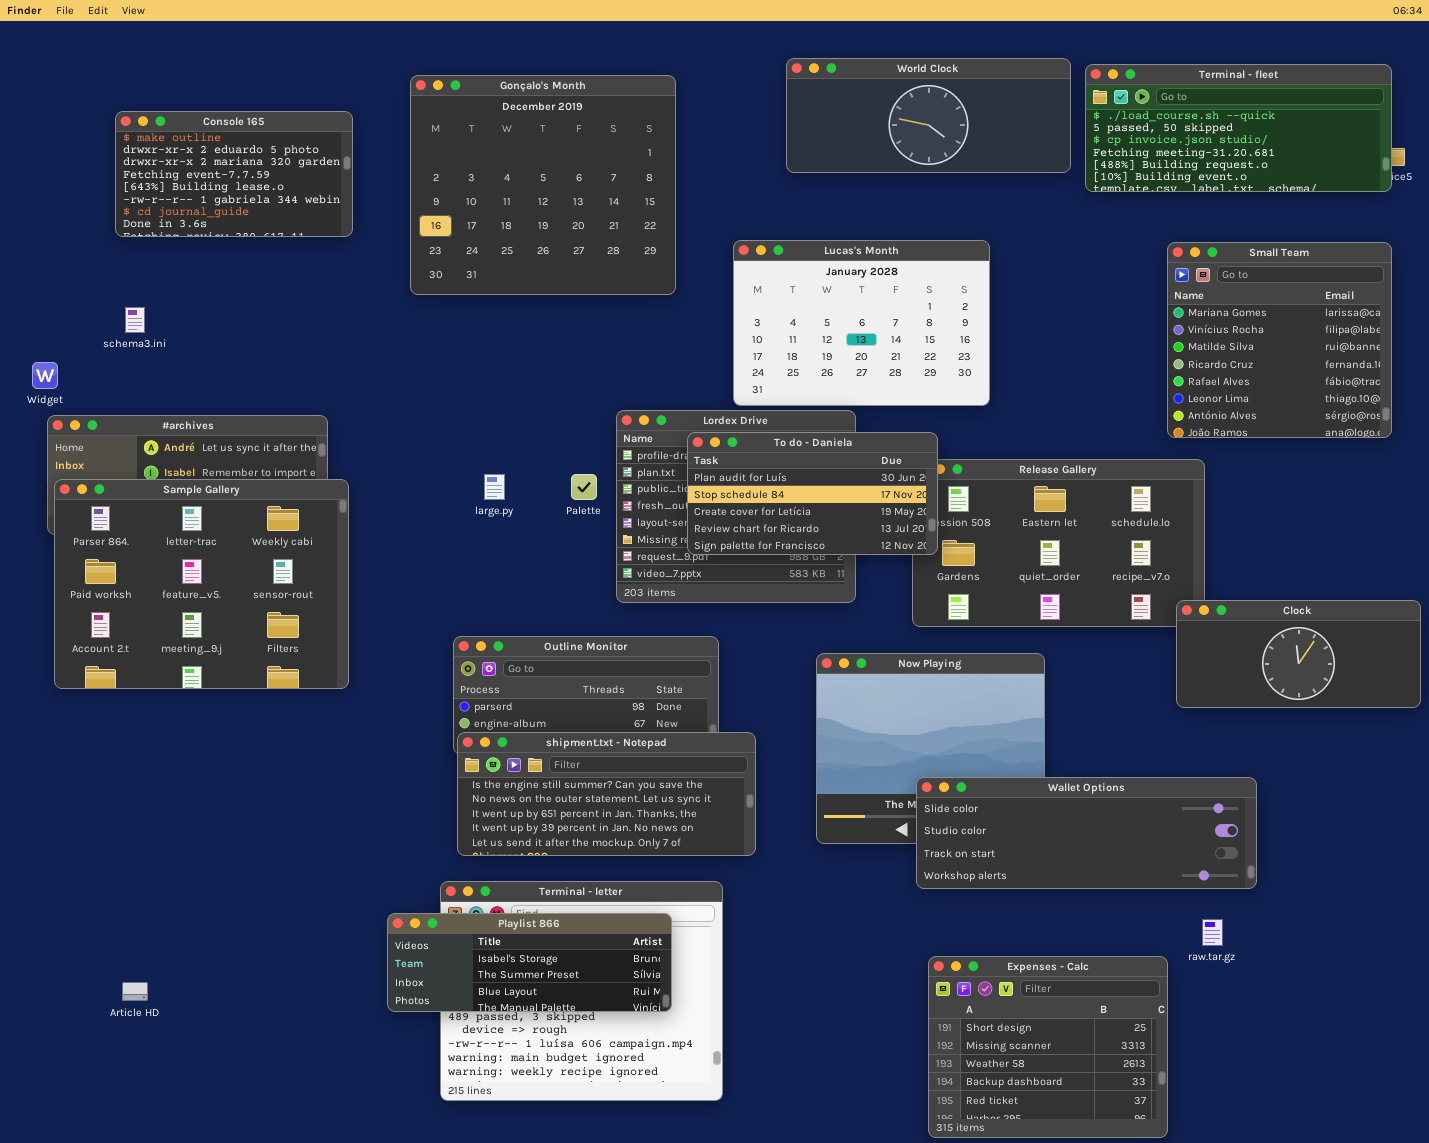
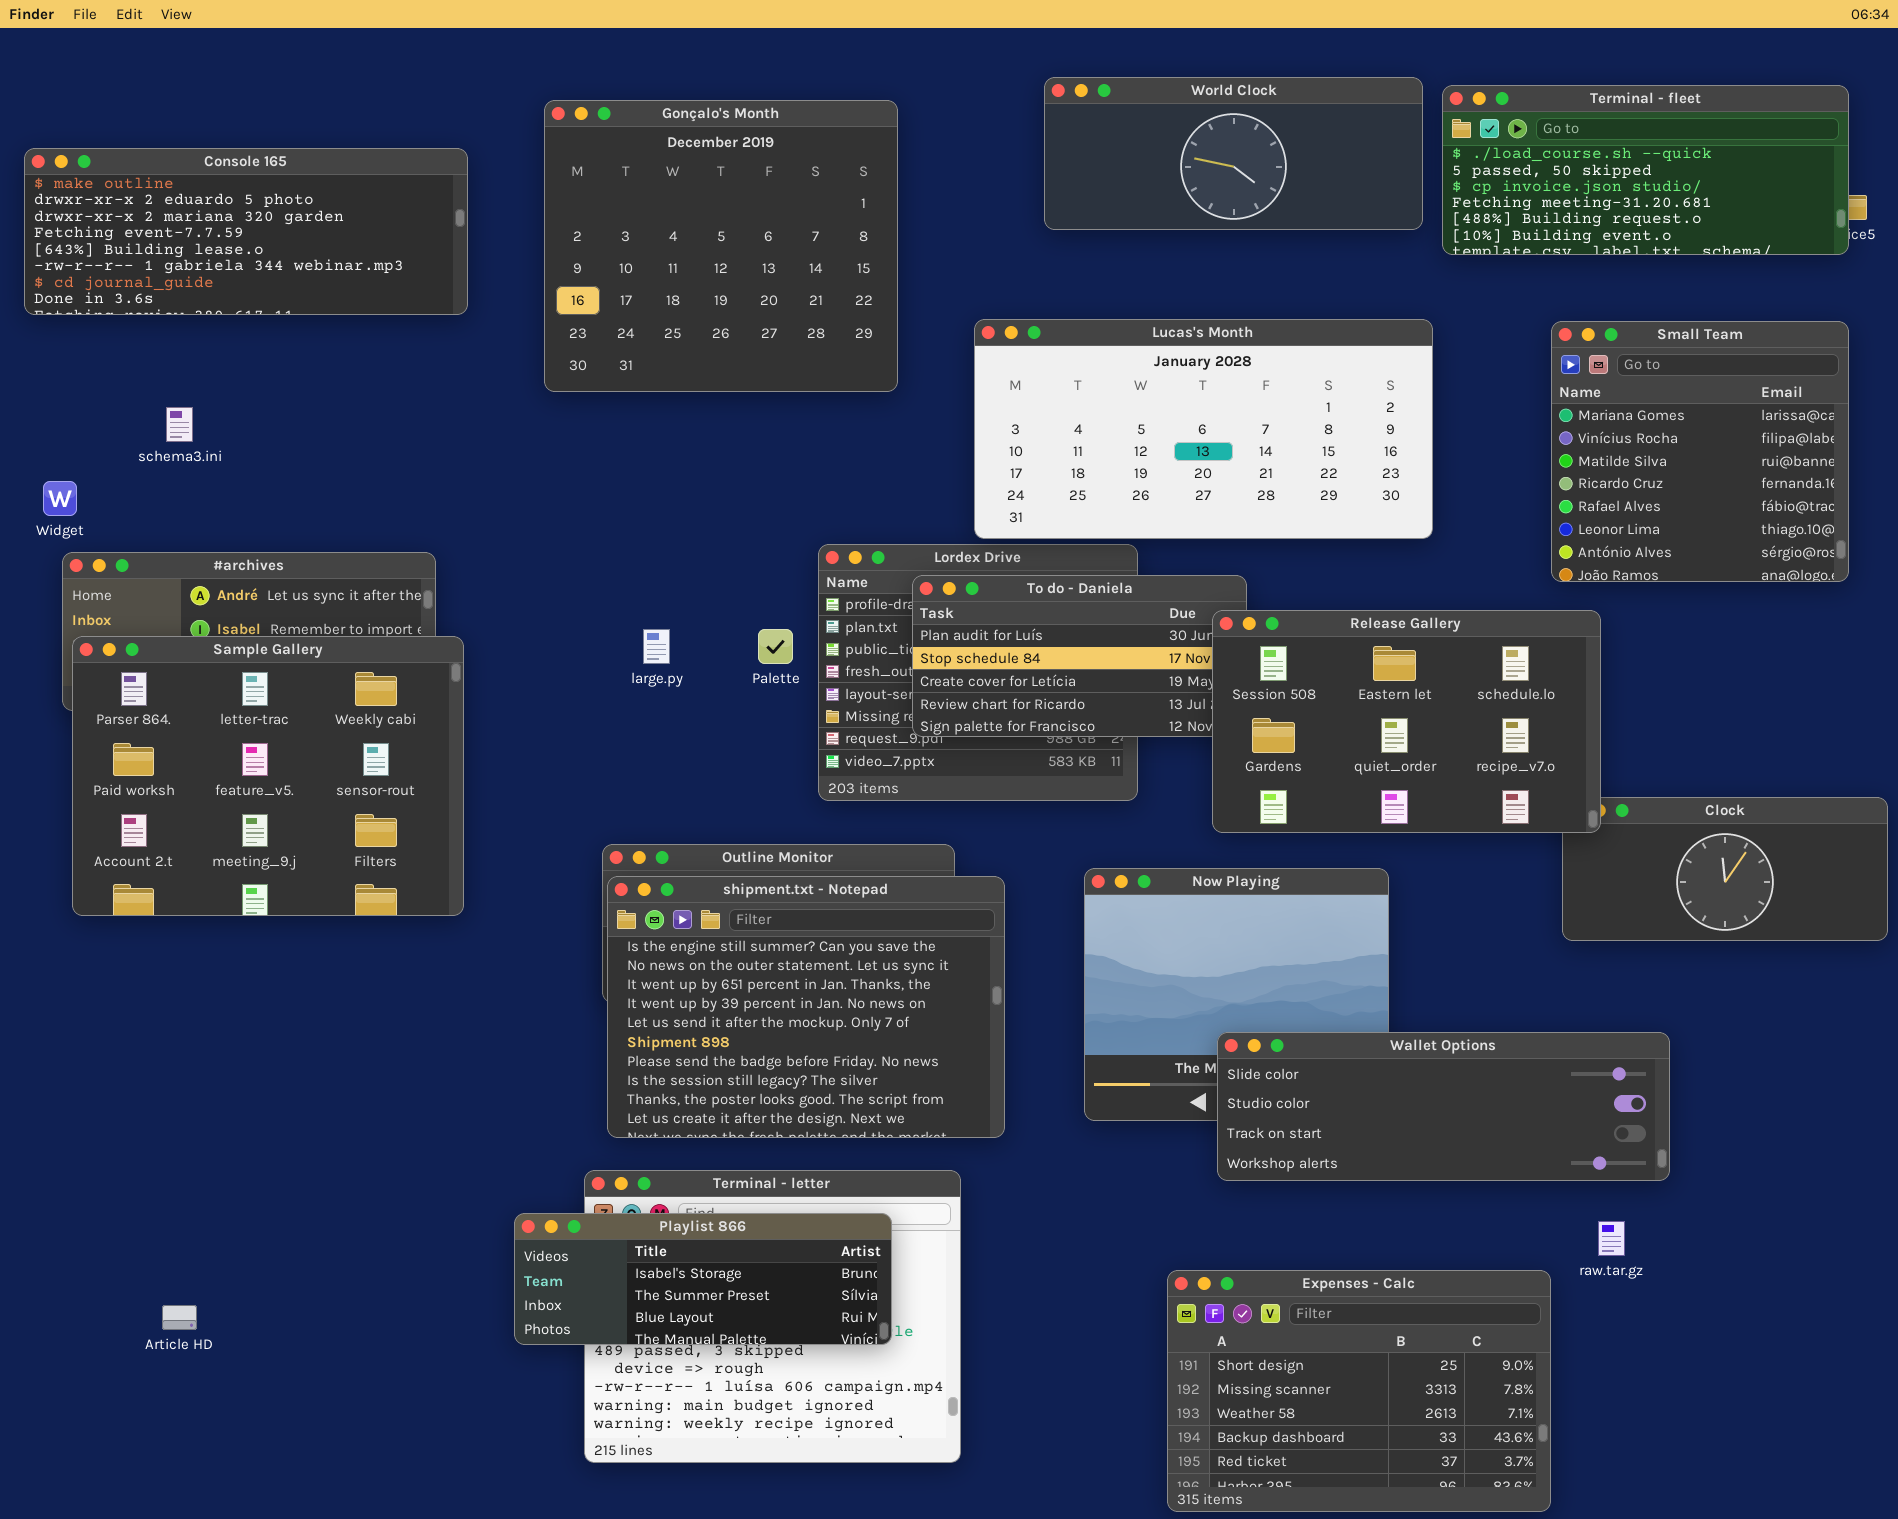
Console 165: [115,111,353,237] -> [24,148,468,315], resized
Lucas's Month: [733,240,990,406] -> [974,319,1433,539], resized
Release Gallery: [912,459,1205,627] -> [1212,610,1601,833], raised
shipment.txt - Notepad: [457,732,756,856] -> [607,876,1005,1138], resized
Expenses - Calc: [928,956,1168,1138] -> [1167,1270,1551,1512], resized

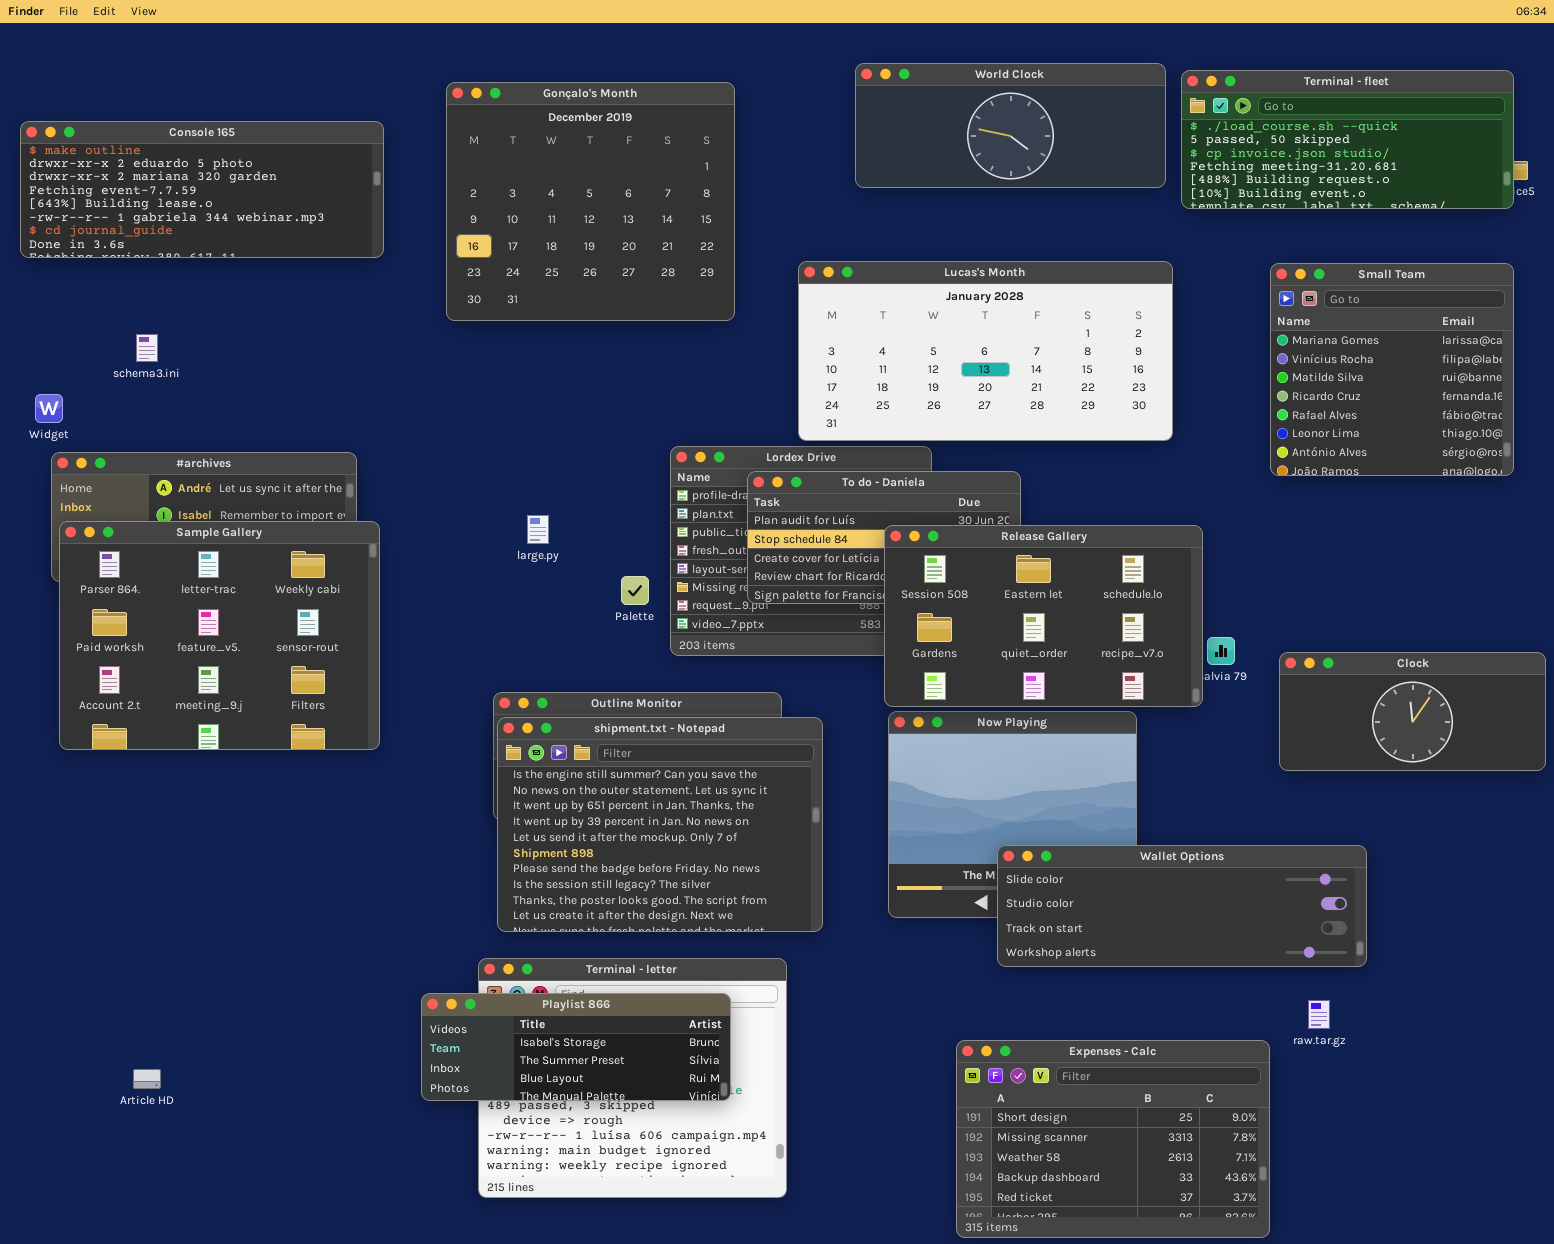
Release Gallery: [1212,610,1601,833] -> [884,525,1203,707], moved
Palette: [758,629,793,664] -> [621,576,649,605], moved

